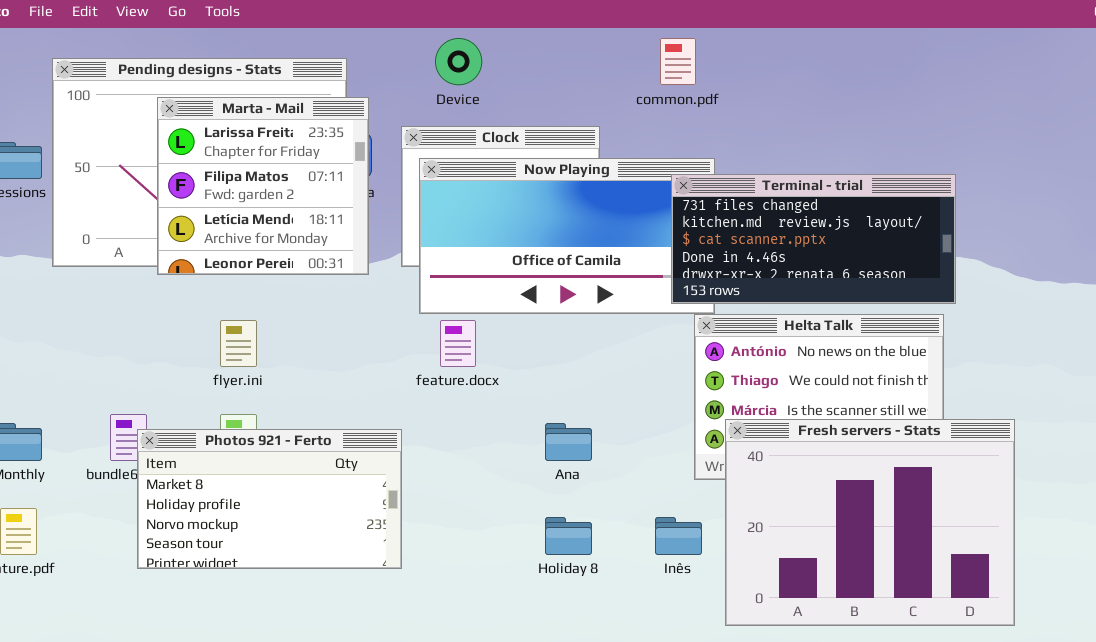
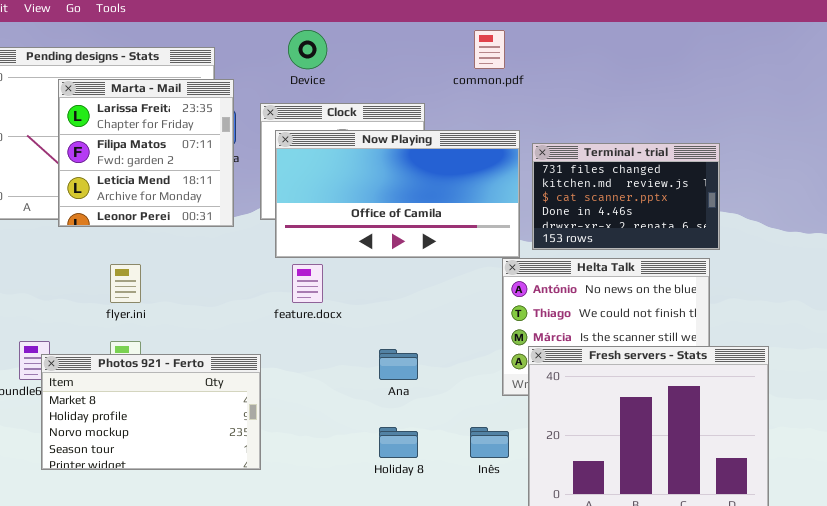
Terminal - trial: [671,174,956,304] -> [532,143,720,250], resized

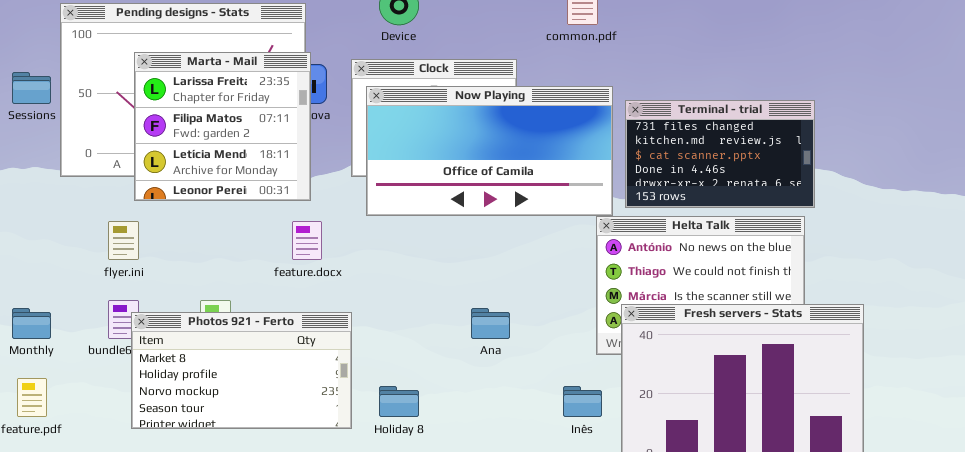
Marta - Mail: [58,79,234,227] -> [134,52,311,201], moved
flyer.ini: [110,264,141,303] -> [108,221,139,260], moved
feature.docx: [292,264,323,303] -> [292,221,322,260], moved
Holiday 8: [379,427,418,458] -> [379,386,419,417], moved

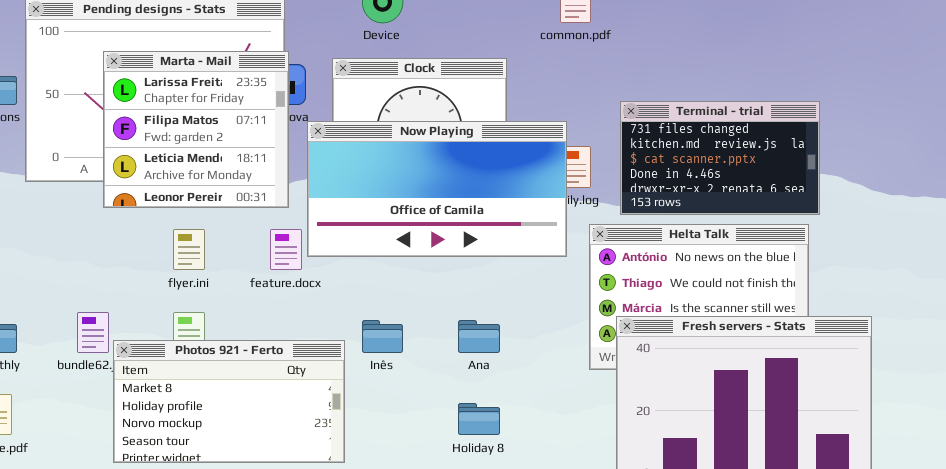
Now Playing: [366,86,613,216] -> [307,121,567,257], moved
flyer.ini: [108,221,139,260] -> [173,229,205,270], moved
Photos 921 - Ferto: [131,312,352,429] -> [113,340,345,463], moved
Holiday 8: [379,386,419,417] -> [458,403,500,435], moved
Inês: [563,386,602,417] -> [362,320,403,353], moved

